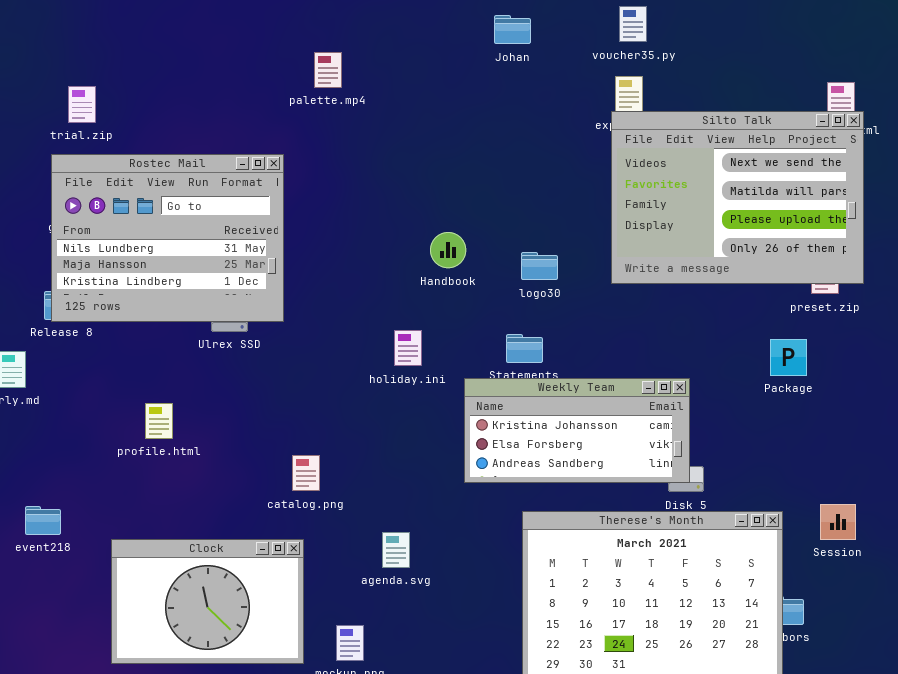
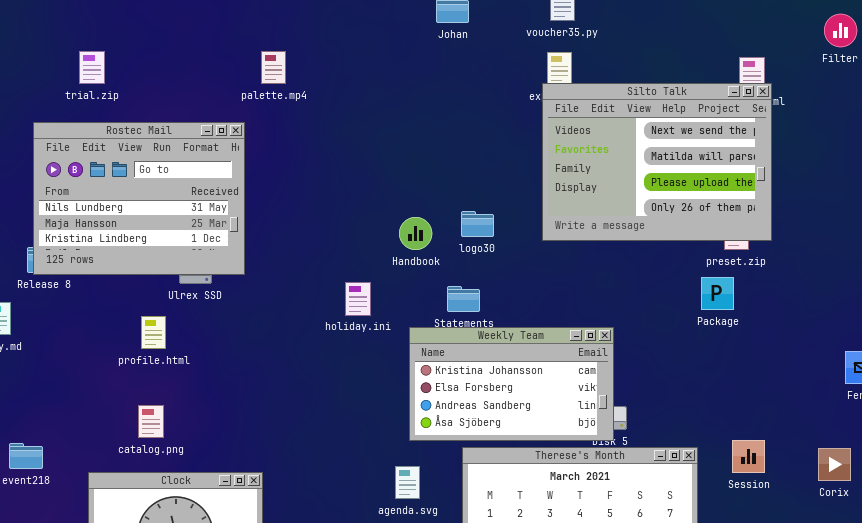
palette.mp4: [314,52,342,88] -> [261,51,286,84], moved
trial.zip: [68,86,96,123] -> [79,51,105,84], moved
Handbook: [430,232,466,268] -> [399,217,432,250], moved
Package: [770,339,807,376] -> [701,277,734,310], moved
Weekly Team: [464,378,690,483] -> [409,327,614,441], resized
profile.html: [145,403,173,439] -> [141,316,166,349], moved
catalog.png: [292,455,320,491] -> [138,405,164,438], moved
agenda.svg: [382,532,410,568] -> [395,466,420,499], moved

